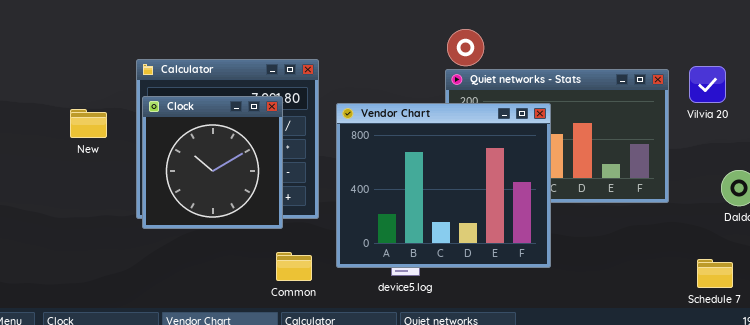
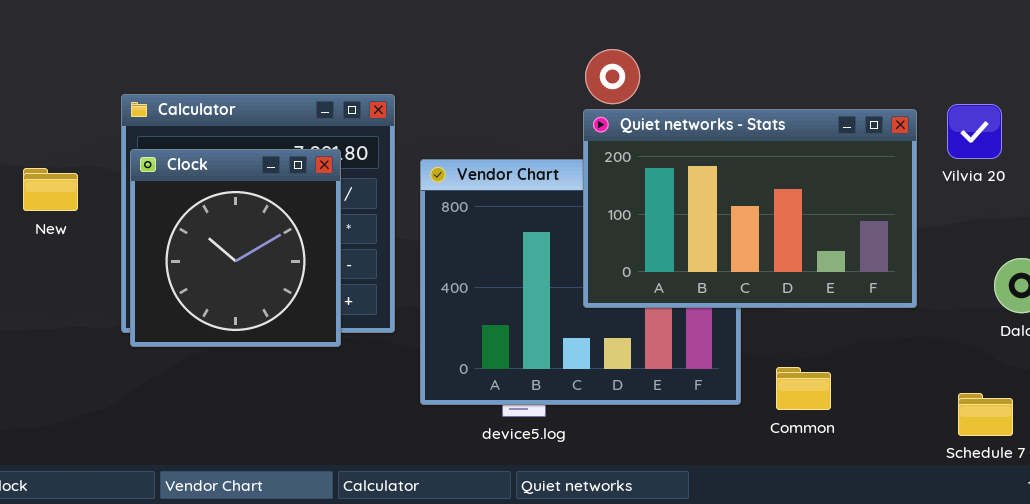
Quiet networks - Stats: [445,69,669,203] -> [583,109,917,308], raised
Common: [276,252,312,281] -> [776,367,831,410], moved

